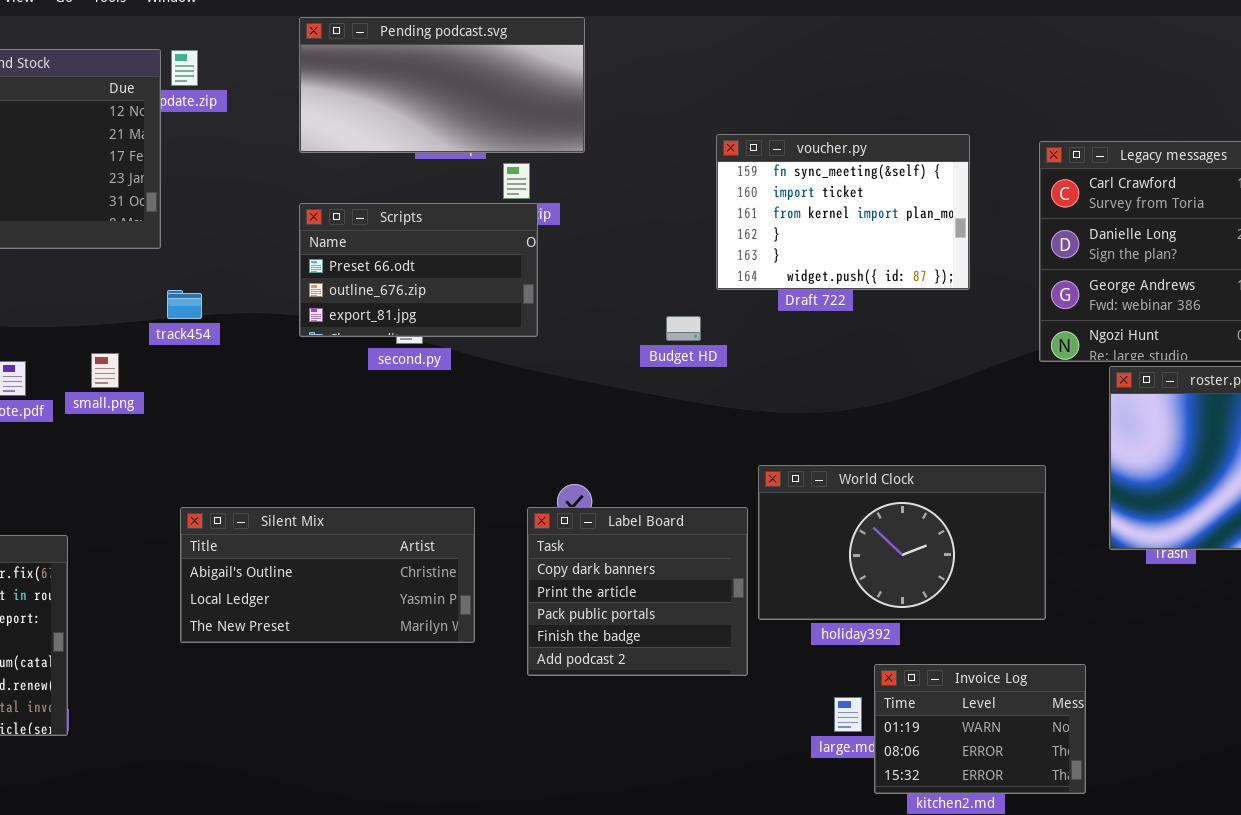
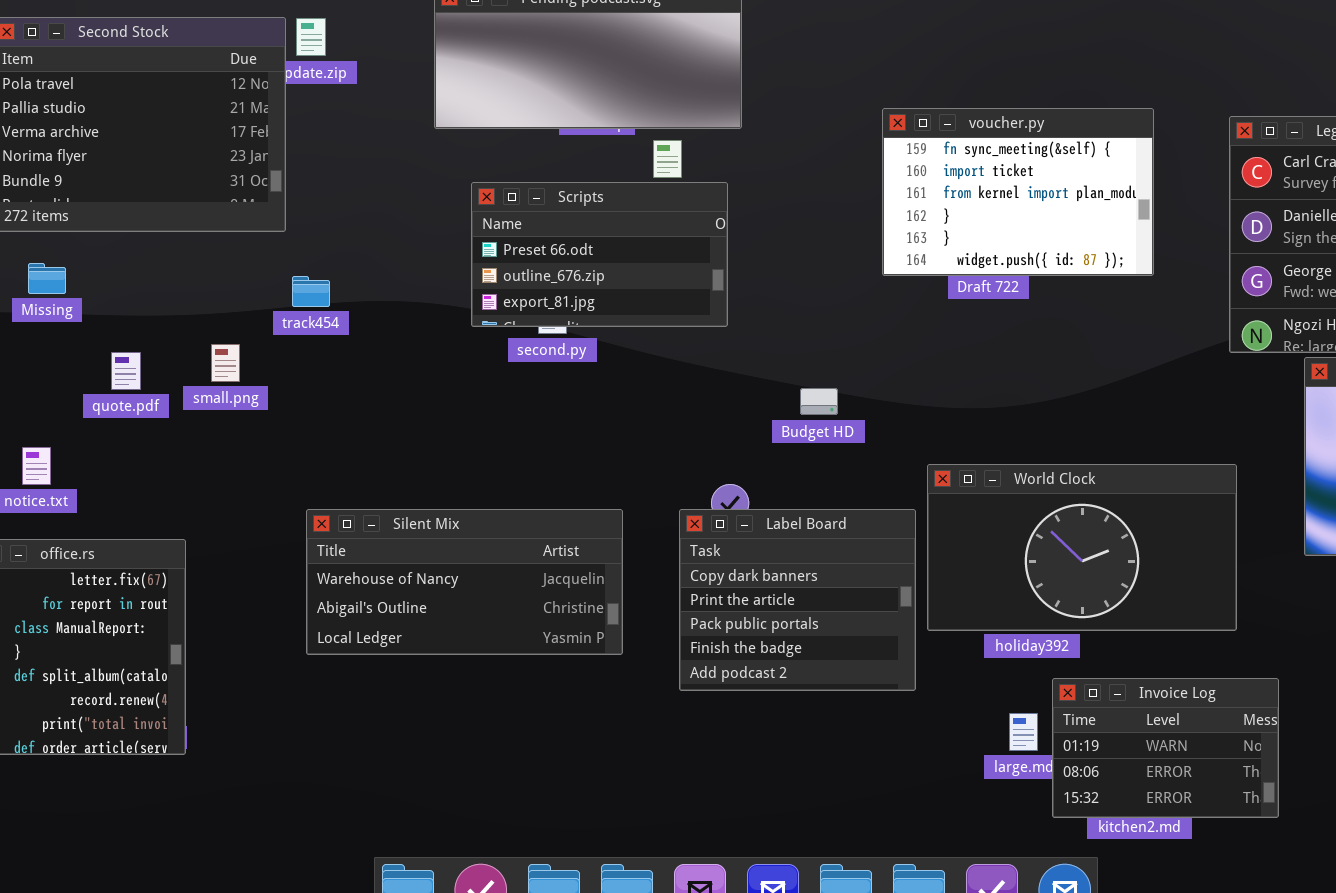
Scripts: [299,203,538,337] -> [471,182,728,327], moved
Budget HD: [666,316,701,341] -> [800,388,838,415], moved
Silent Mix: [180,507,475,643] -> [306,509,623,655], scrolled up 1 row

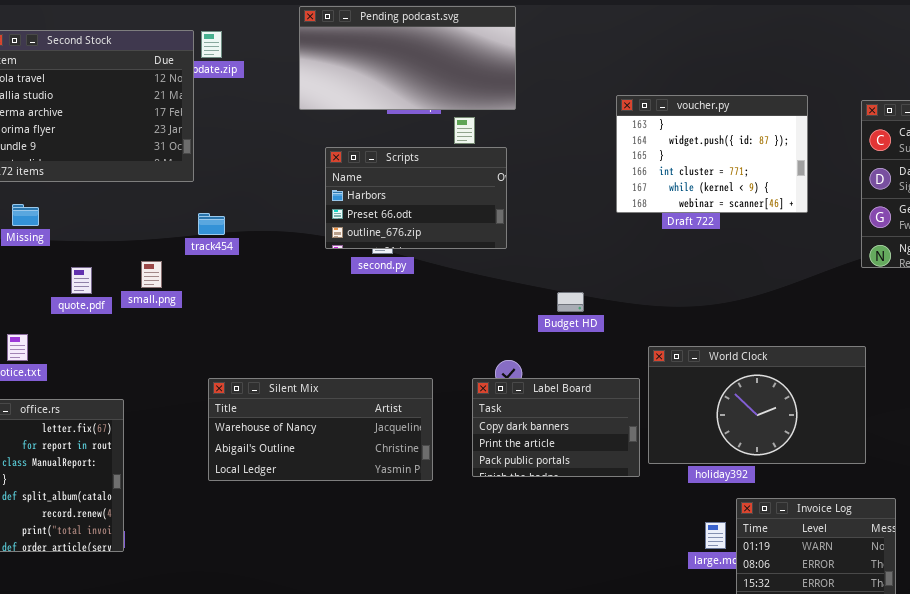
voucher.py: [882,108,1154,276] -> [616,95,808,213], scrolled down 4 rows
Scripts: [471,182,728,327] -> [325,147,507,249], scrolled up 1 row
Label Board: [679,509,916,691] -> [472,378,640,477], resized

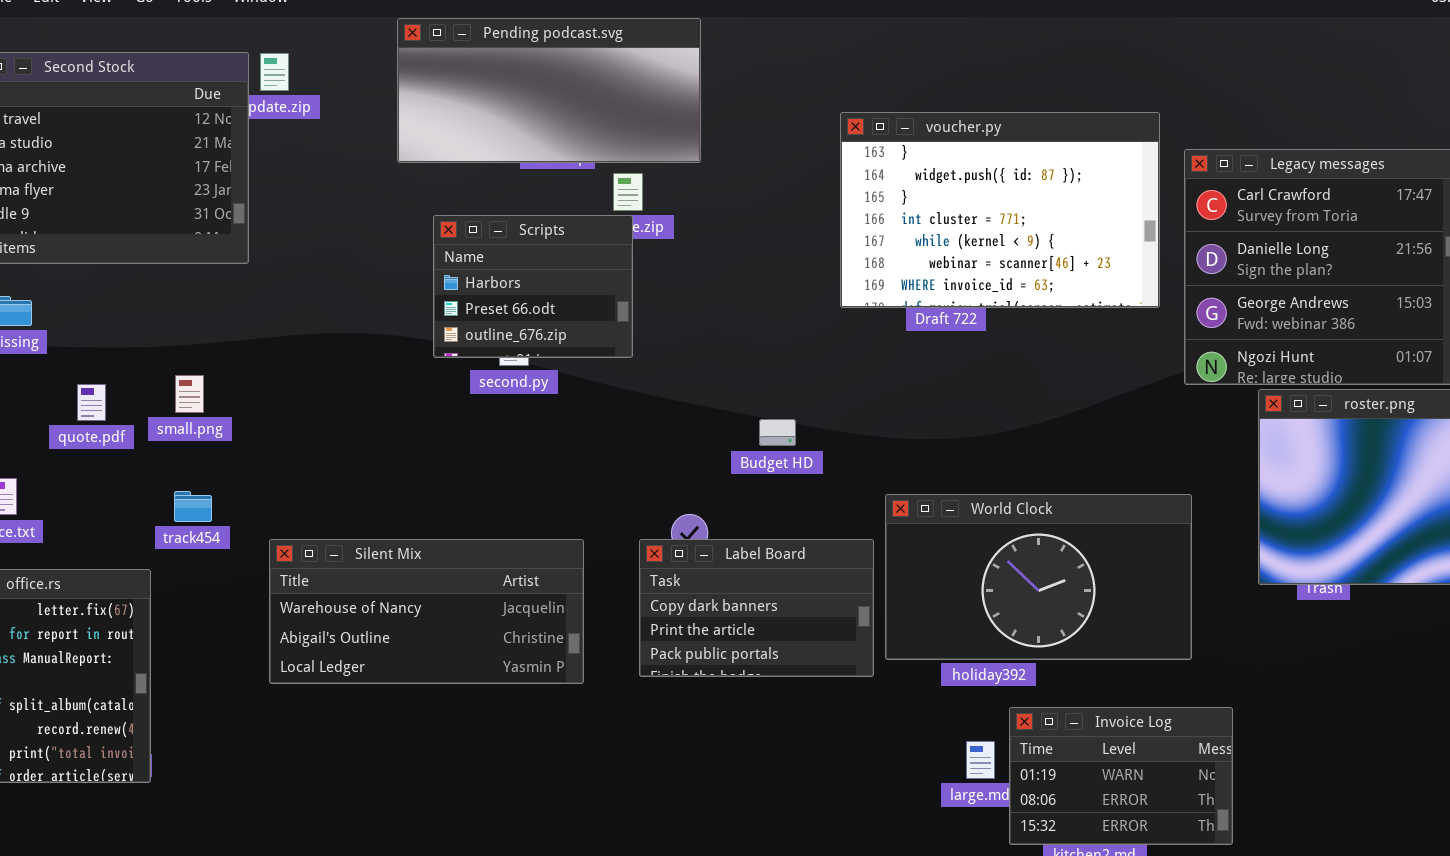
voucher.py: [616,95,808,213] -> [840,112,1160,308], resized
Scripts: [325,147,507,249] -> [433,215,633,358], resized
track454: [198,213,225,235] -> [174,491,212,522], moved

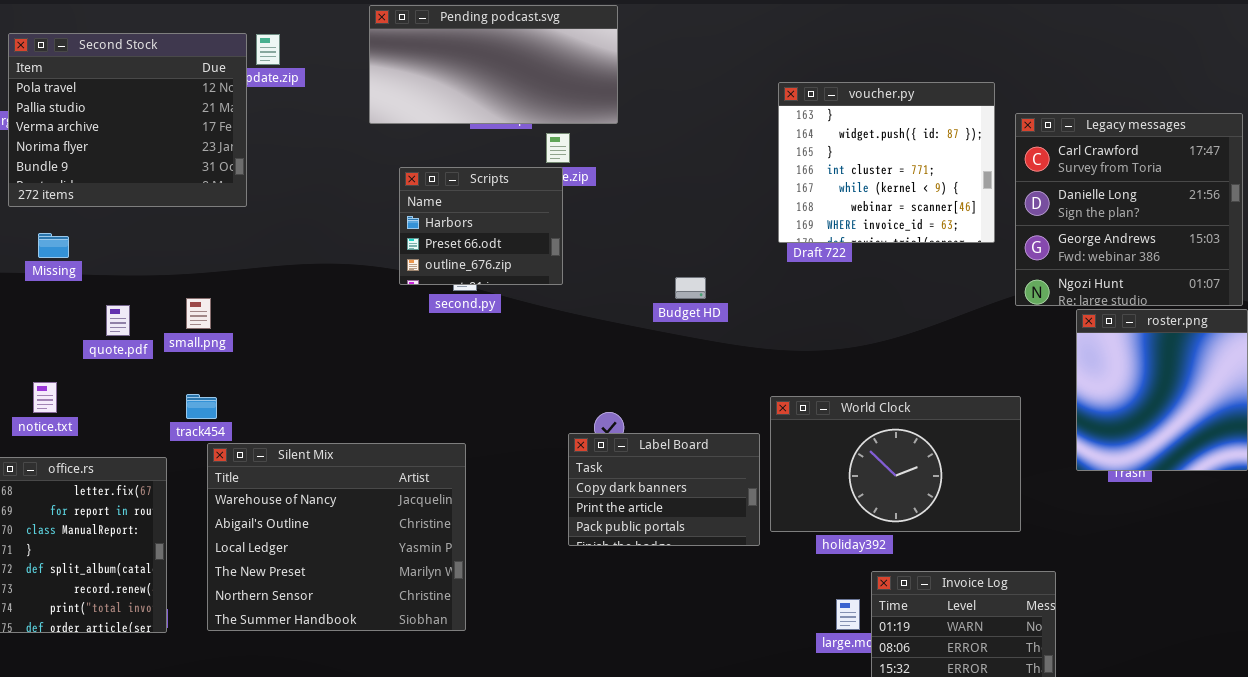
voucher.py: [840,112,1160,308] -> [778,82,995,243], resized
Budget HD: [759,419,796,446] -> [675,277,706,299], moved
Silent Mix: [269,539,584,684] -> [207,443,466,631], moved, resized

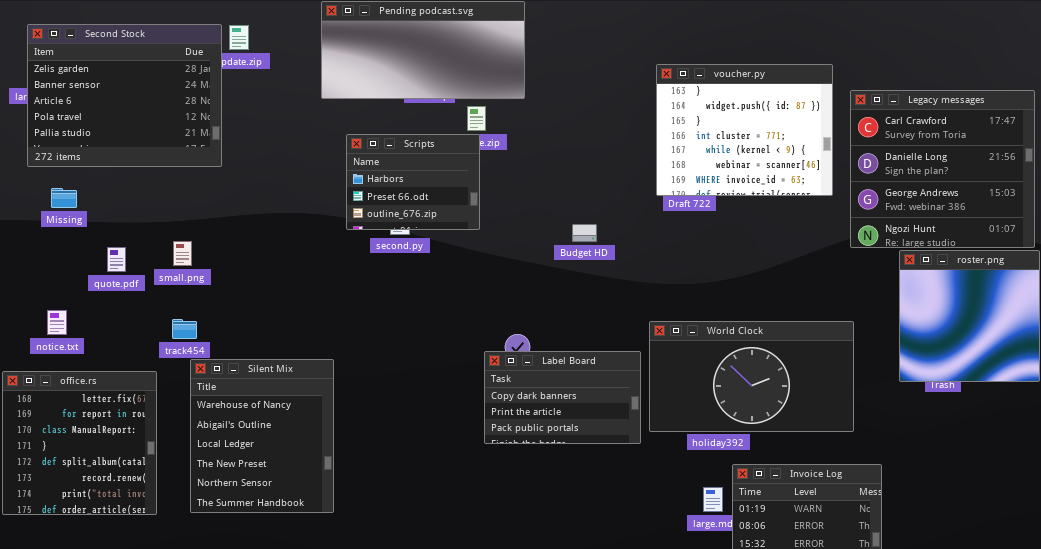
Second Stock: [8,33,247,207] -> [27,24,222,167], scrolled up 3 rows
Silent Mix: [207,443,466,631] -> [190,359,334,513], resized

